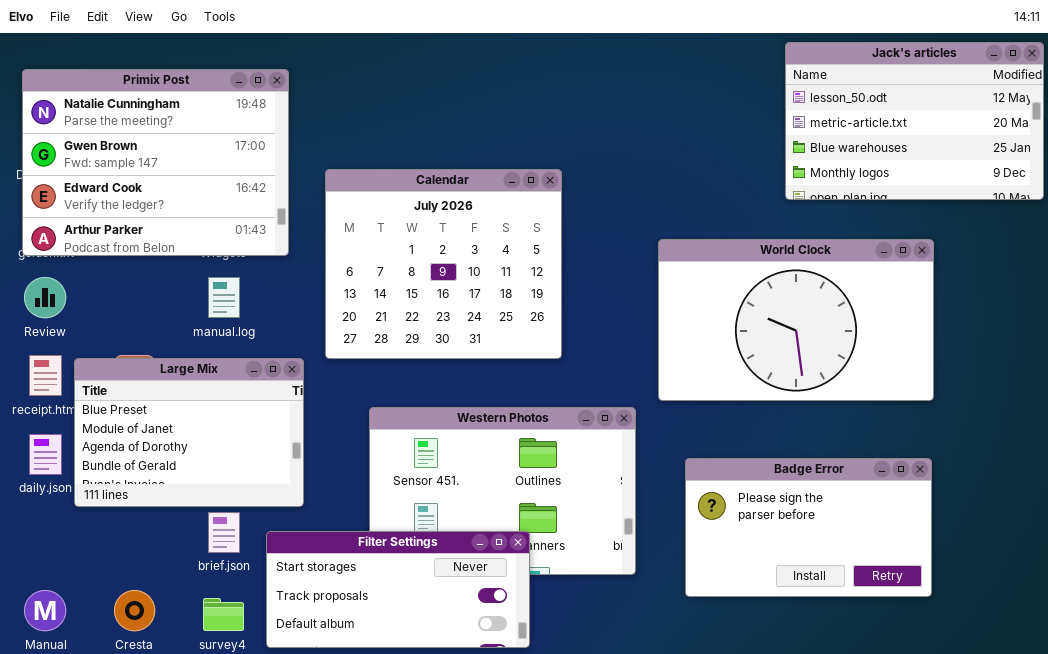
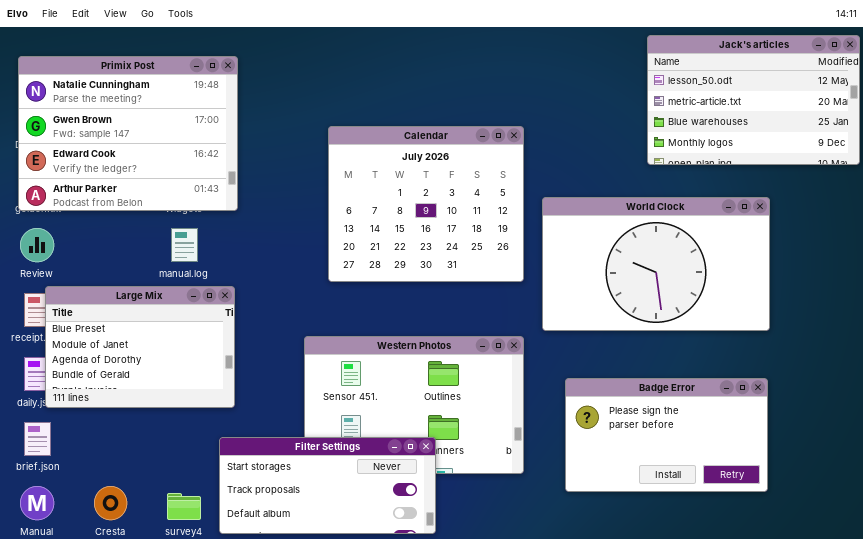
Calendar: [325,169,562,359] -> [328,126,524,282], moved
Large Mix: [74,358,304,507] -> [45,286,235,408], moved
brief.json: [208,512,240,553] -> [24,422,51,456], moved

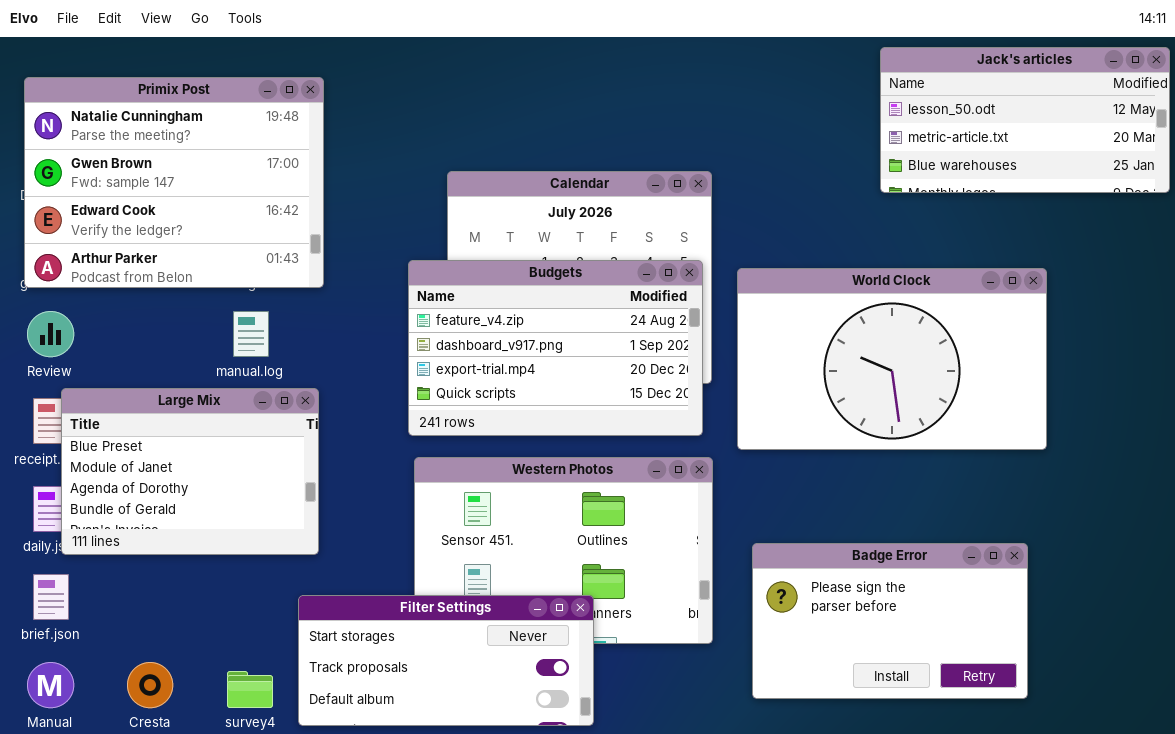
Jack's articles: [647,35,860,165] -> [880,47,1170,193], resized
Budgets: none -> [408,260,703,436], opened
Badge Error: [565,378,768,492] -> [752,543,1028,699], moved

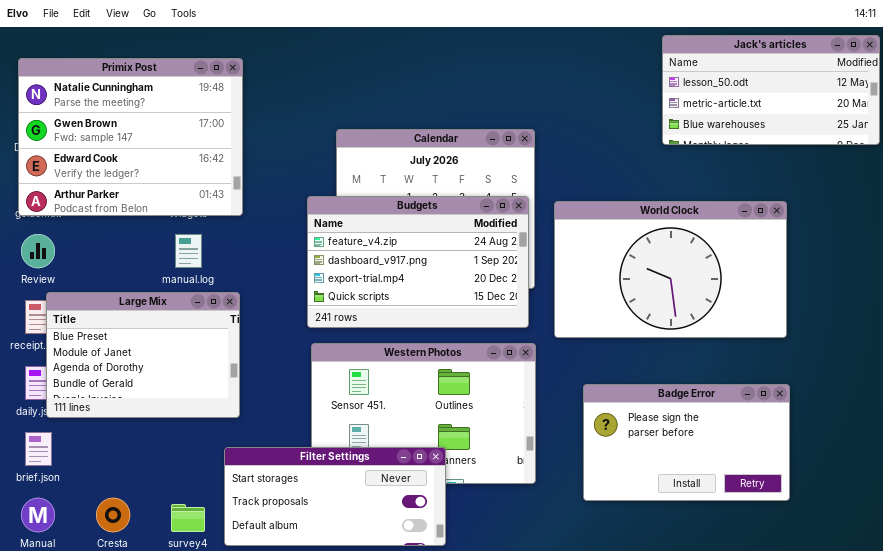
Badge Error: [752,543,1028,699] -> [583,384,790,501], moved

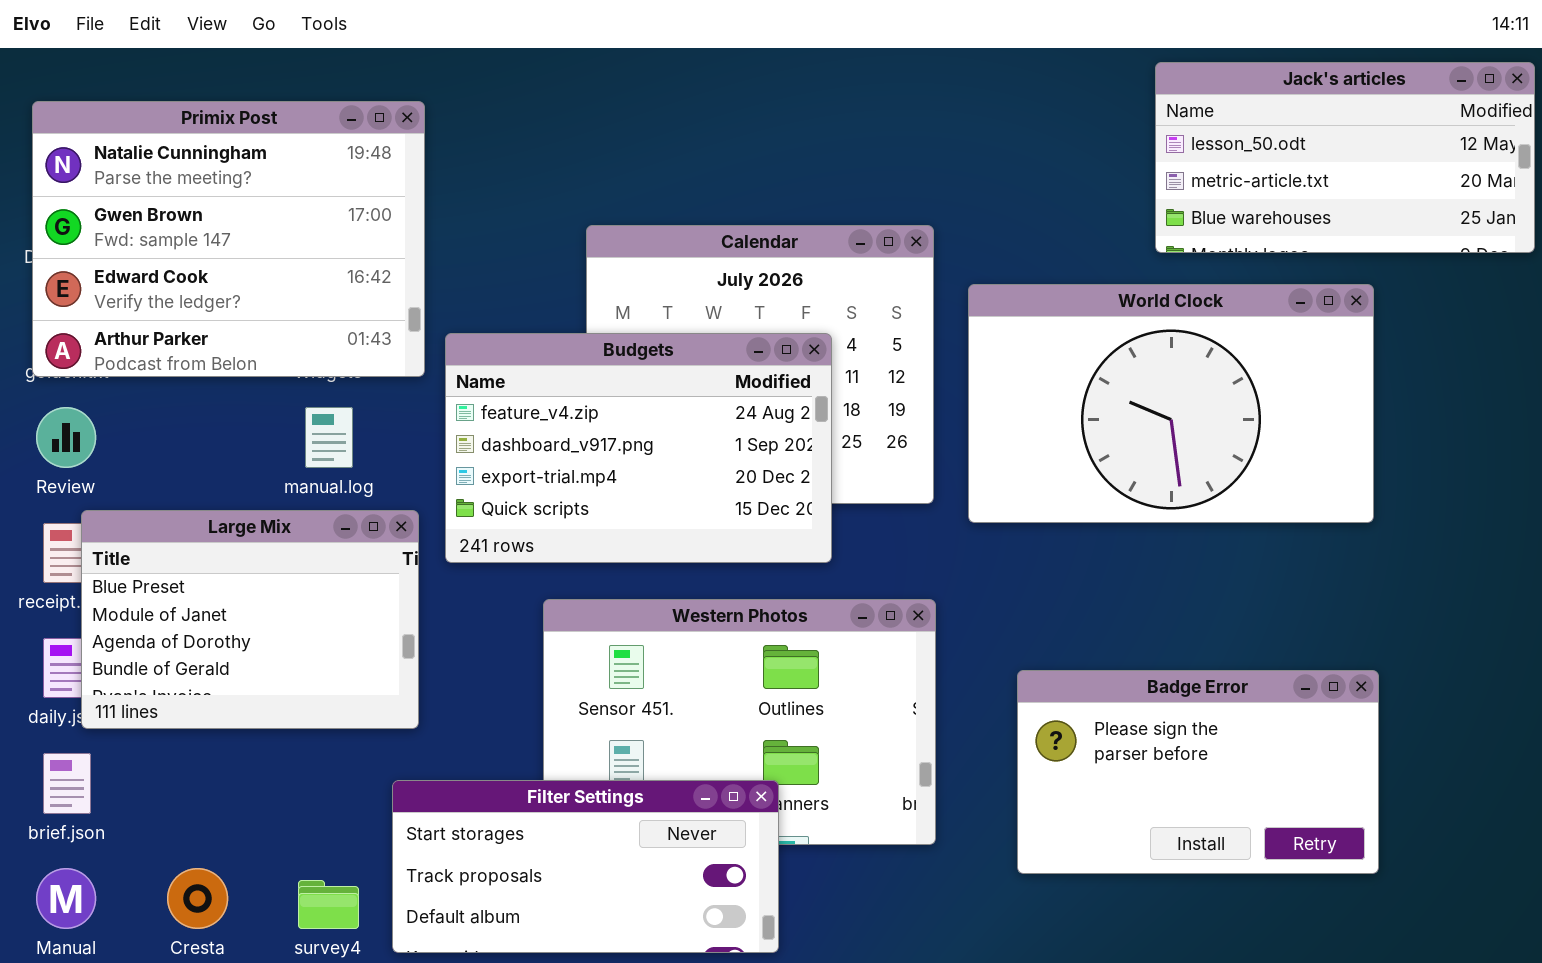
Budgets: [307,196,529,328] -> [445,333,832,563], moved
World Clock: [554,201,787,338] -> [968,284,1374,523], moved

